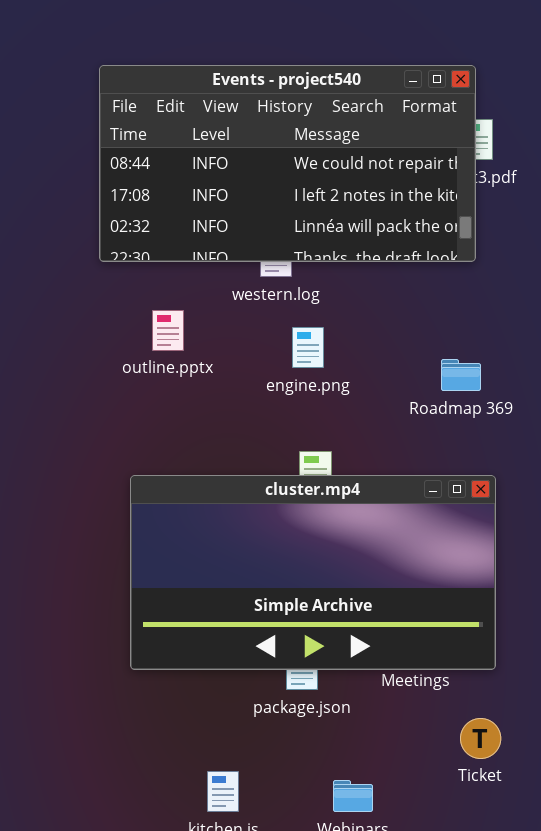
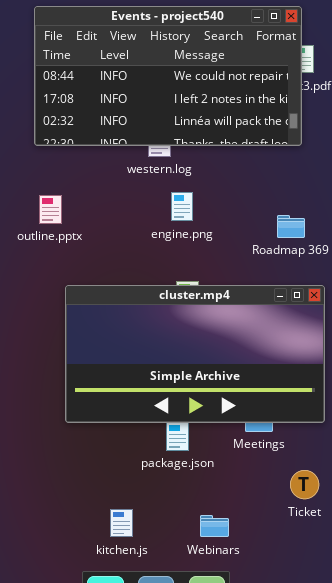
outline.pptx: [152,310,184,351] -> [39,195,62,224], moved
cluster.mp4: [130,475,496,670] -> [65,285,325,423], moved

